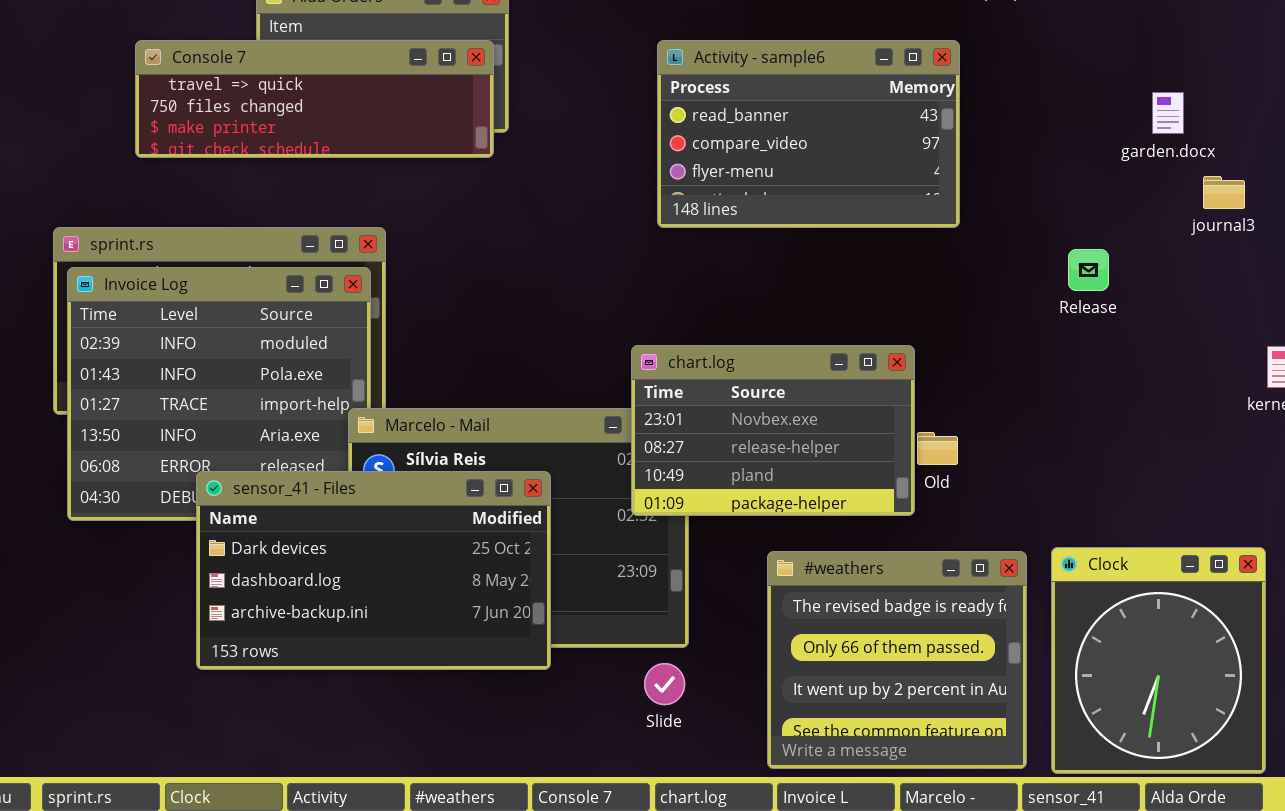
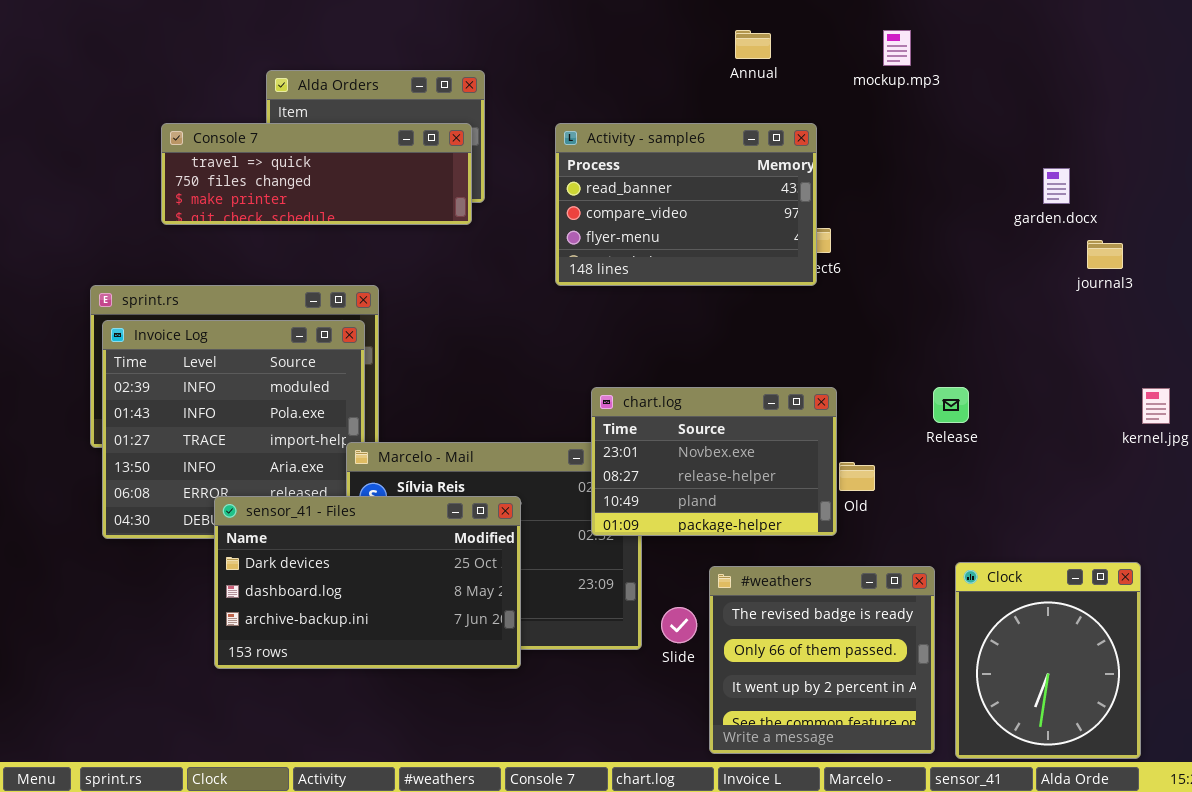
Activity - sample6: [657,40,960,228] -> [555,123,817,286], moved
Release: [1068,249,1109,291] -> [933,387,969,423], moved
Slide: [644,663,685,705] -> [661,607,697,643], moved

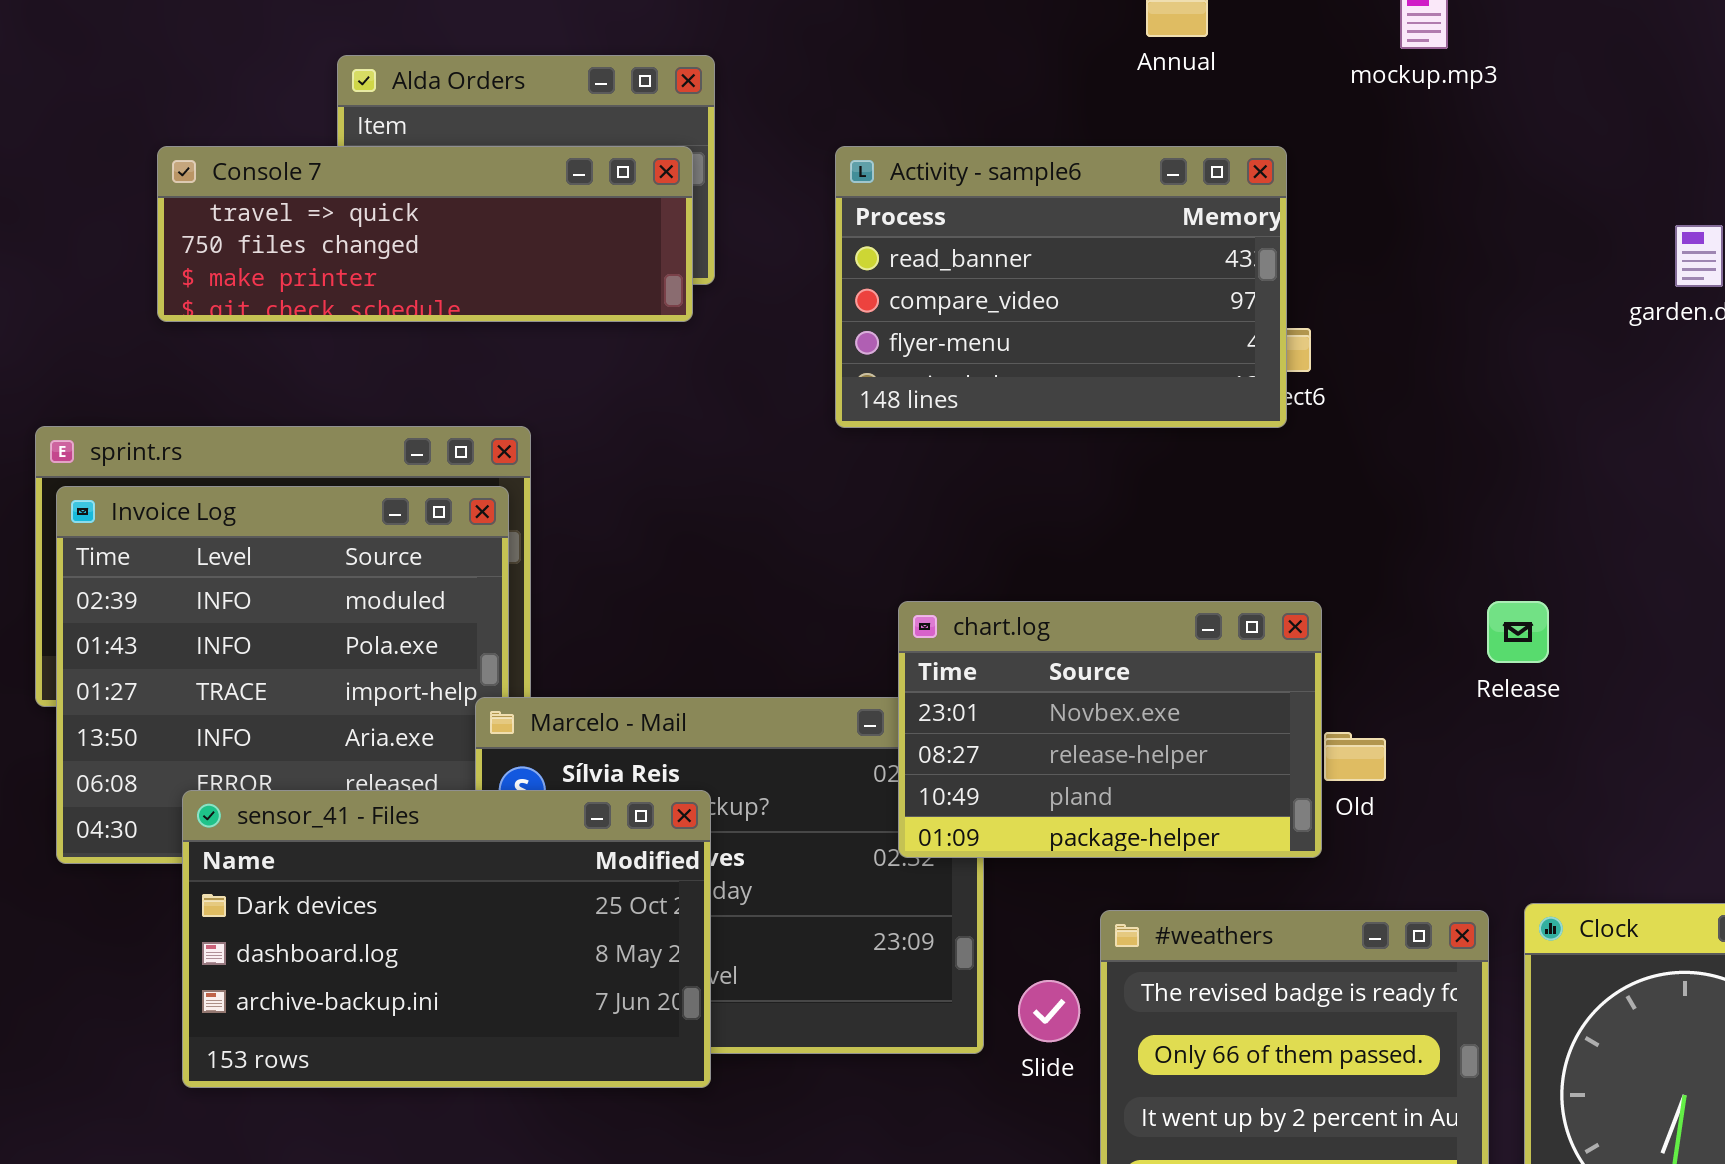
sensor_41 - Files: [214,496,521,669] -> [182,790,711,1088], moved

